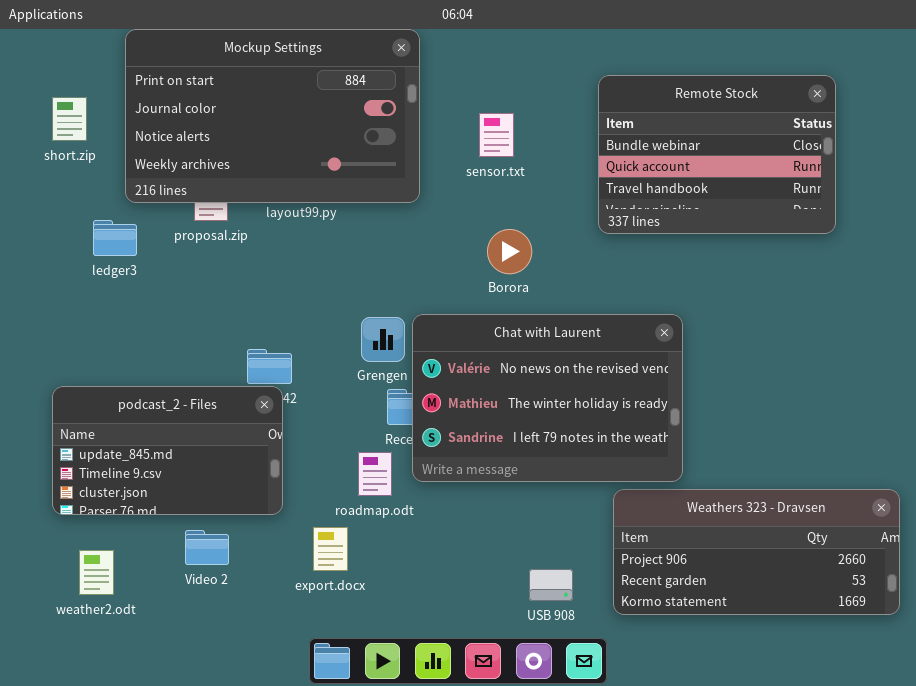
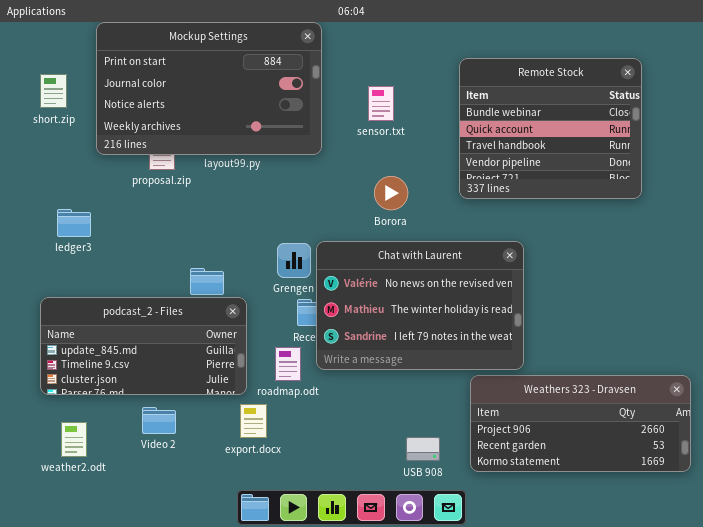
Remote Stock: [598,75,836,234] -> [459,58,642,199], resized
ledger3: [93,220,137,256] -> [57,209,91,237], moved
podcast_2 - Files: [52,386,283,515] -> [40,297,247,395], resized

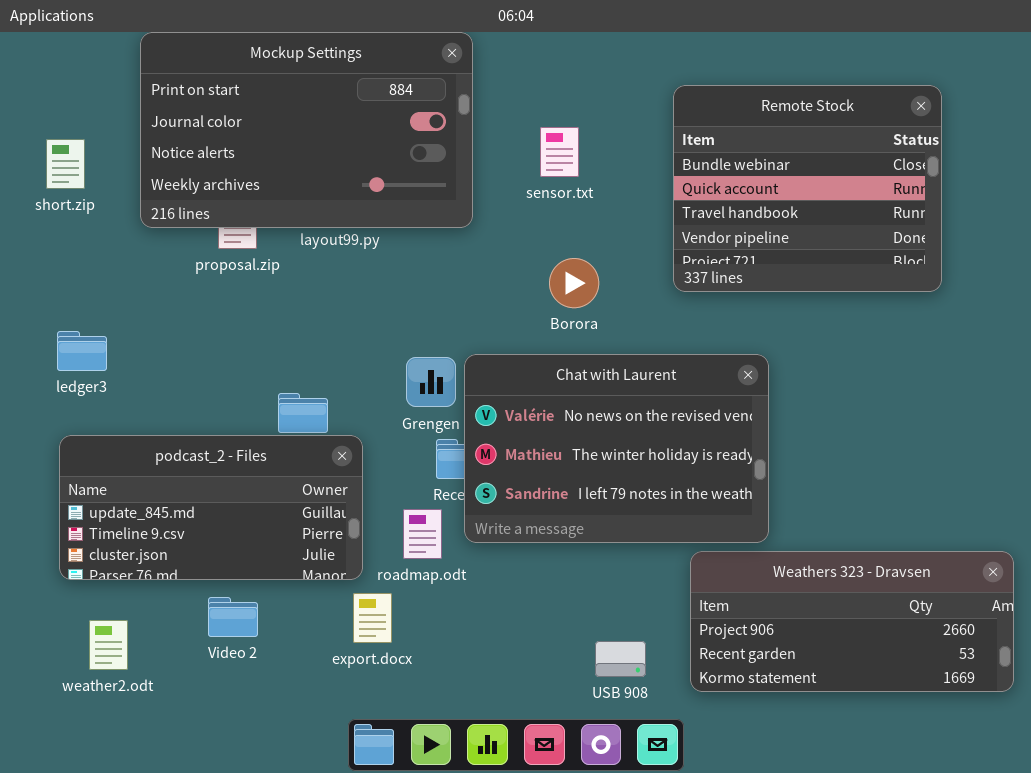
short.zip: [40,74,67,108] -> [46,139,85,189], moved
ledger3: [57,209,91,237] -> [57,331,107,371], moved

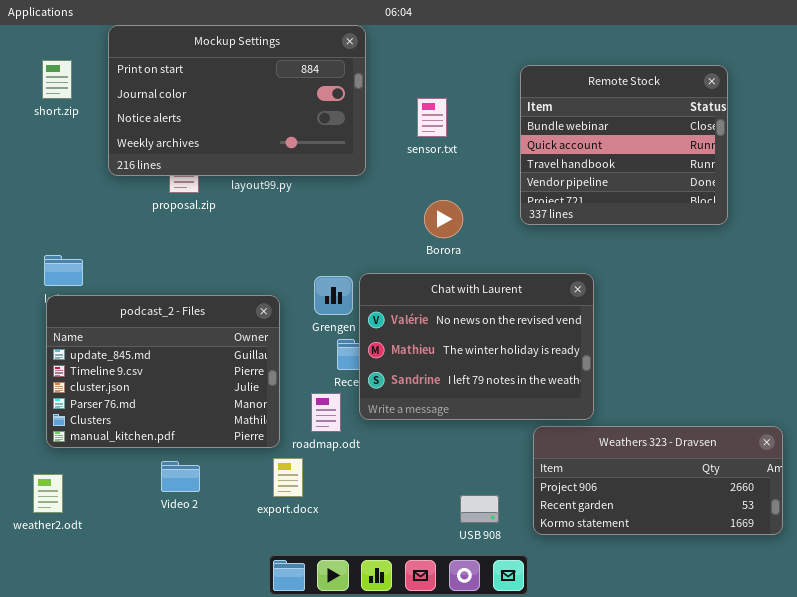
short.zip: [46,139,85,189] -> [42,60,72,99], moved
podcast_2 - Files: [59,435,363,580] -> [46,295,280,448], resized
weather2.odt: [89,620,128,670] -> [33,474,63,513], moved

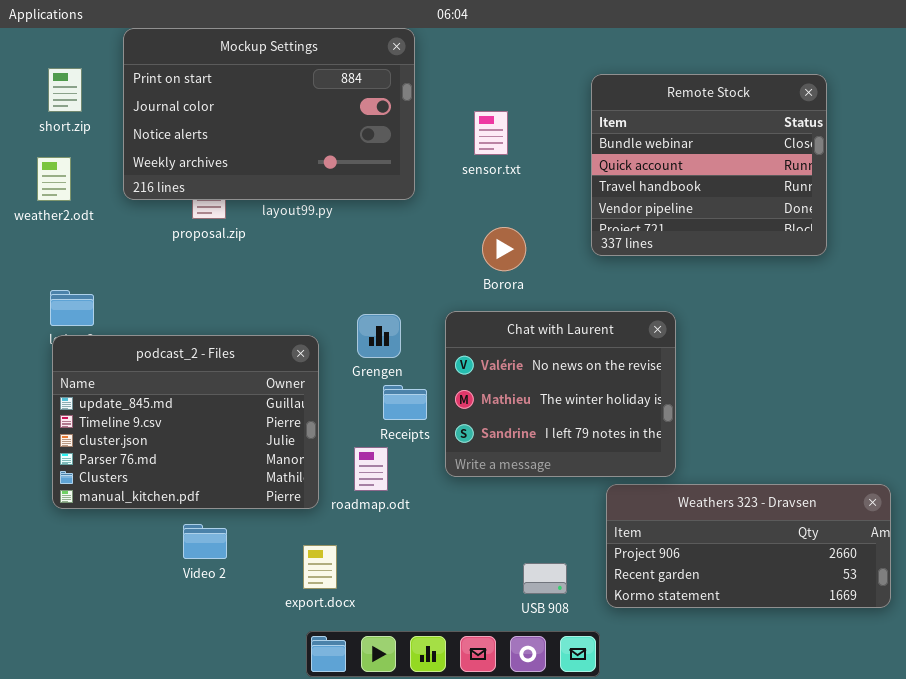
Chat with Laurent: [359,273,594,420] -> [445,311,676,477], resized
export.docx: [273,458,303,497] -> [303,545,337,589], moved
weather2.odt: [33,474,63,513] -> [37,157,71,201], moved

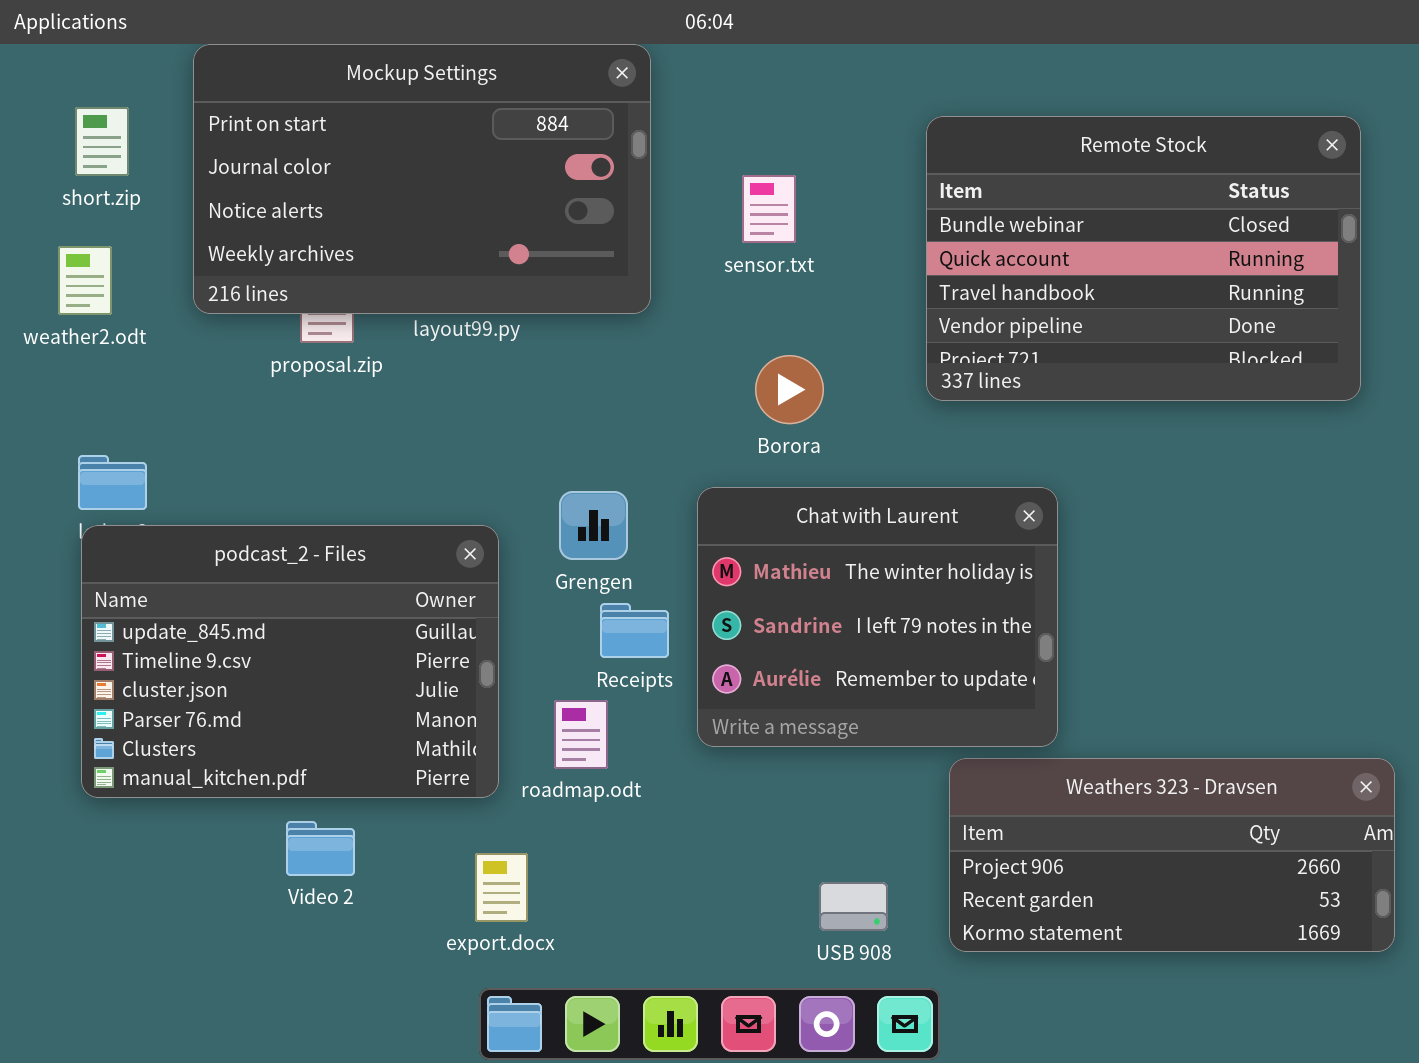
Remote Stock: [591,74,827,256] -> [926,116,1361,401], resized
Chat with Laurent: [445,311,676,477] -> [697,487,1058,747], scrolled down 1 row

